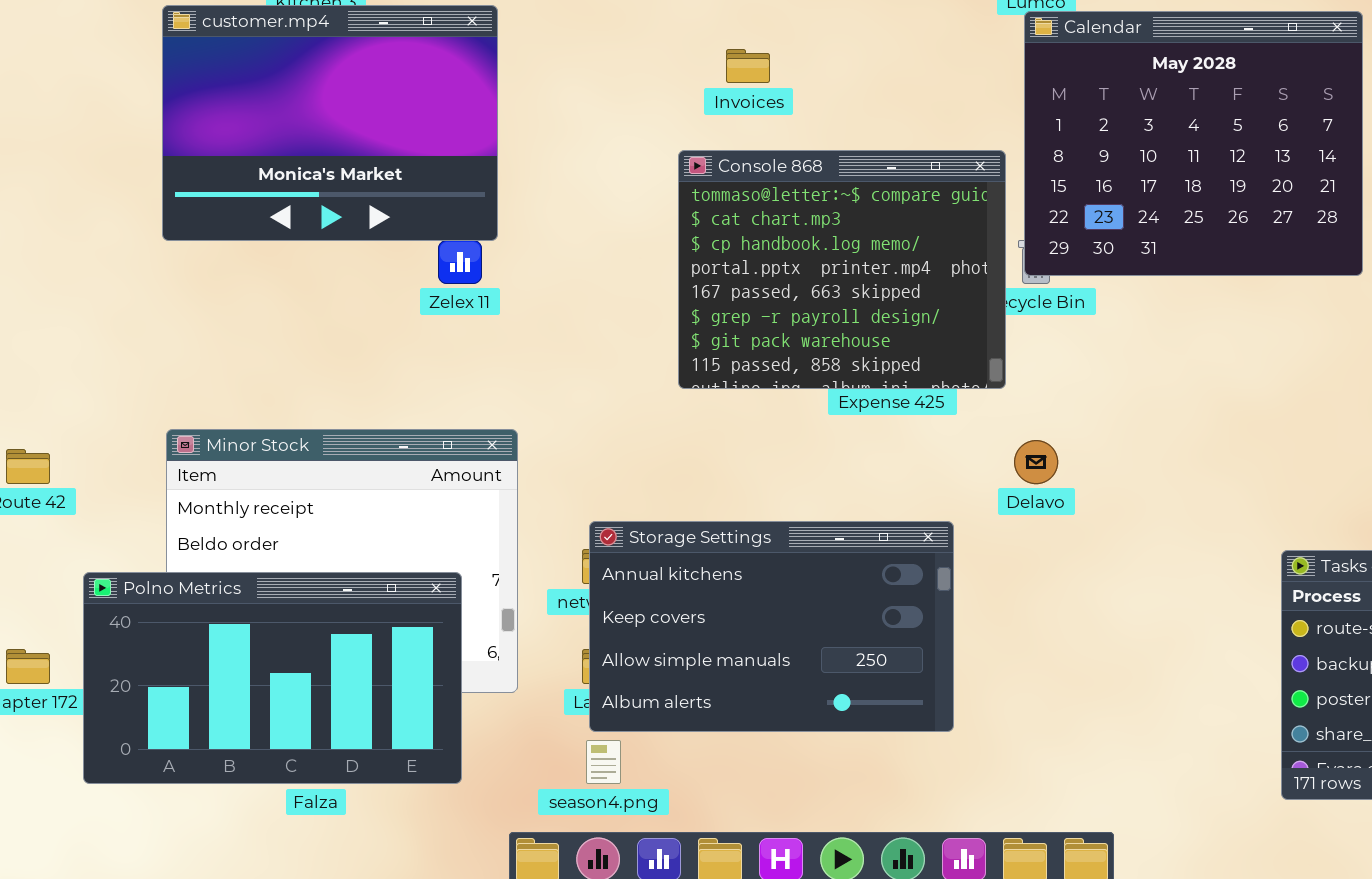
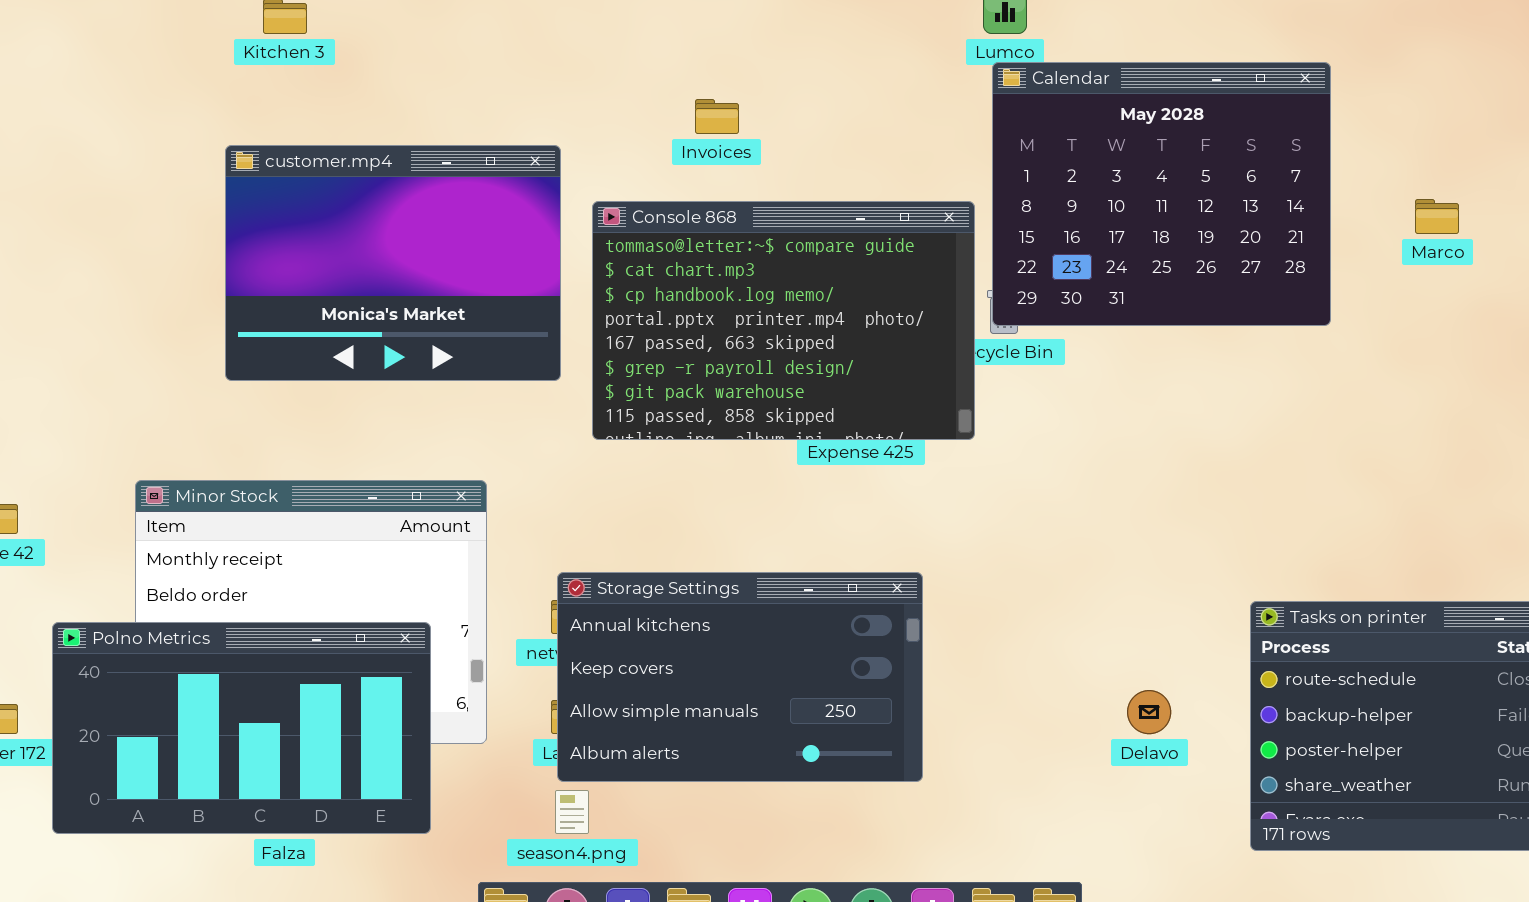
customer.mp4: [162,5,498,241] -> [225,145,561,381], moved
Console 868: [678,150,1006,389] -> [592,201,975,440], resized
Delavo: [1014,440,1058,484] -> [1127,690,1171,734], moved

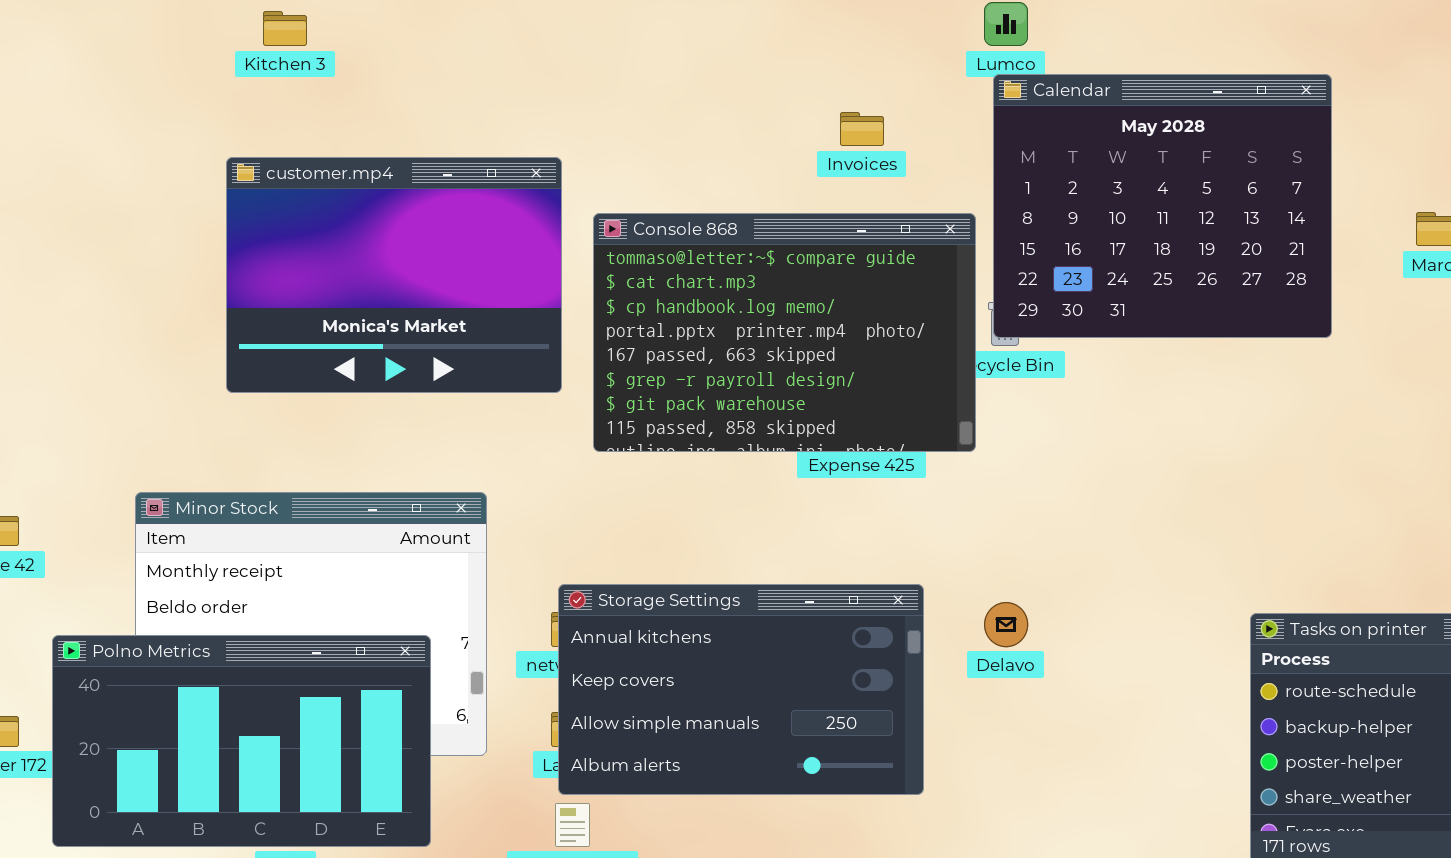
Invoices: [695,99,739,134] -> [840,112,884,146], moved
Delavo: [1127,690,1171,734] -> [984,602,1028,647], moved

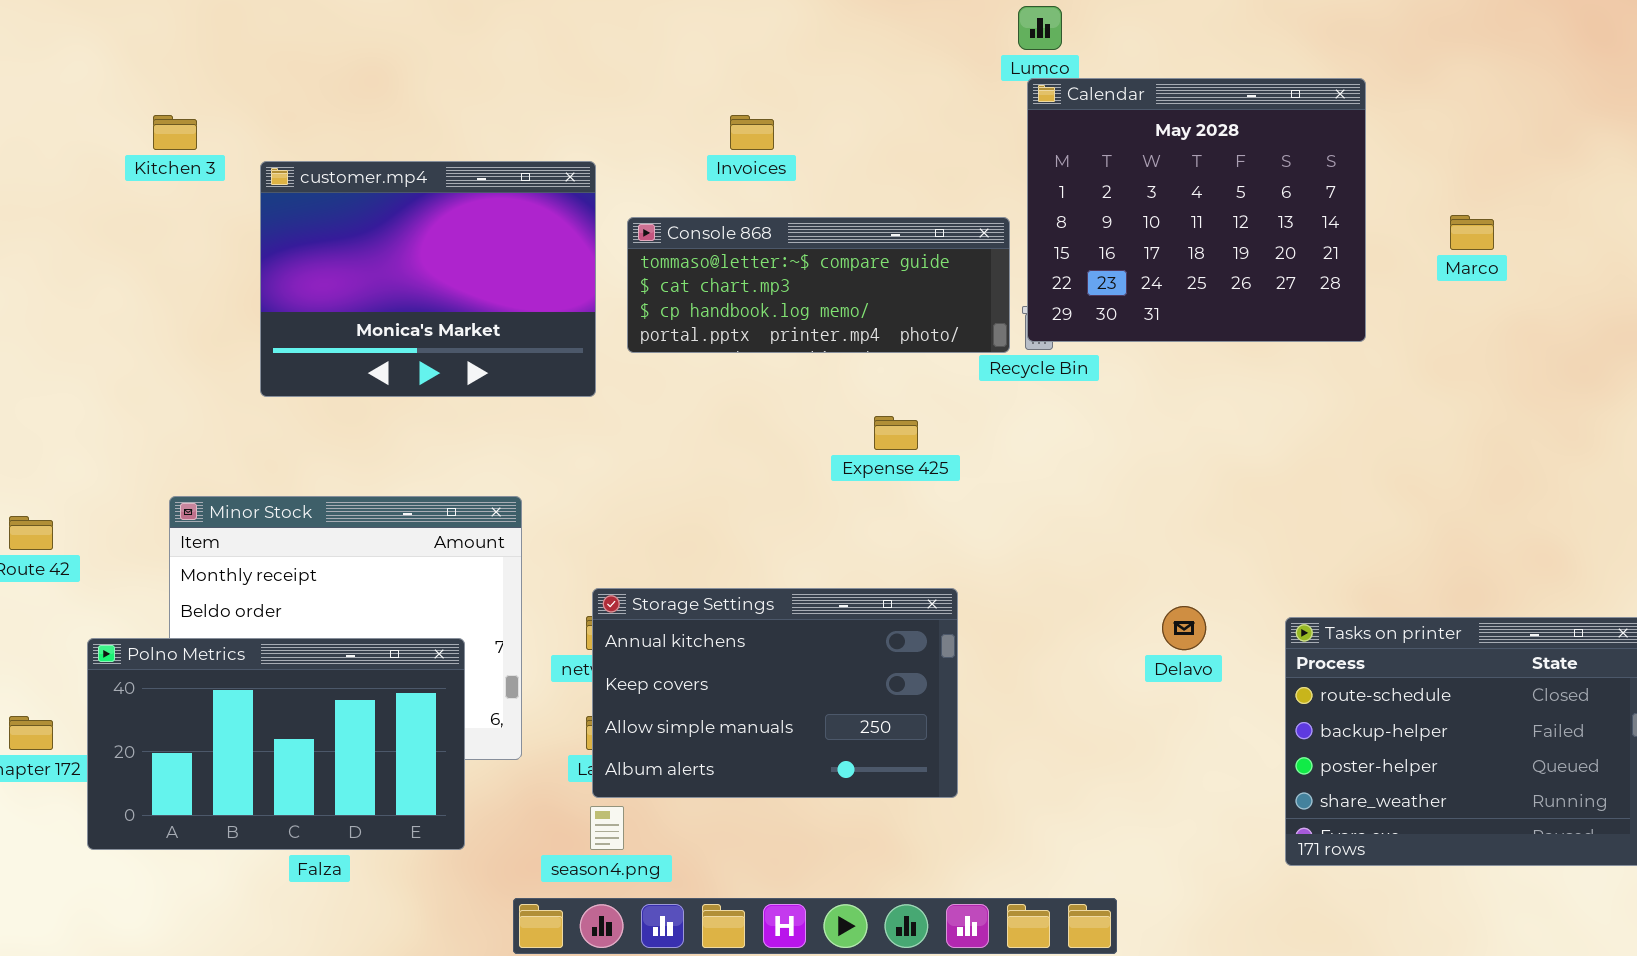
Kitchen 3: [263,11,307,46] -> [153,115,197,150], moved
Invoices: [840,112,884,146] -> [730,115,774,150], moved
Console 868: [593,213,976,452] -> [627,217,1010,353], resized
Delavo: [984,602,1028,647] -> [1162,606,1206,650], moved

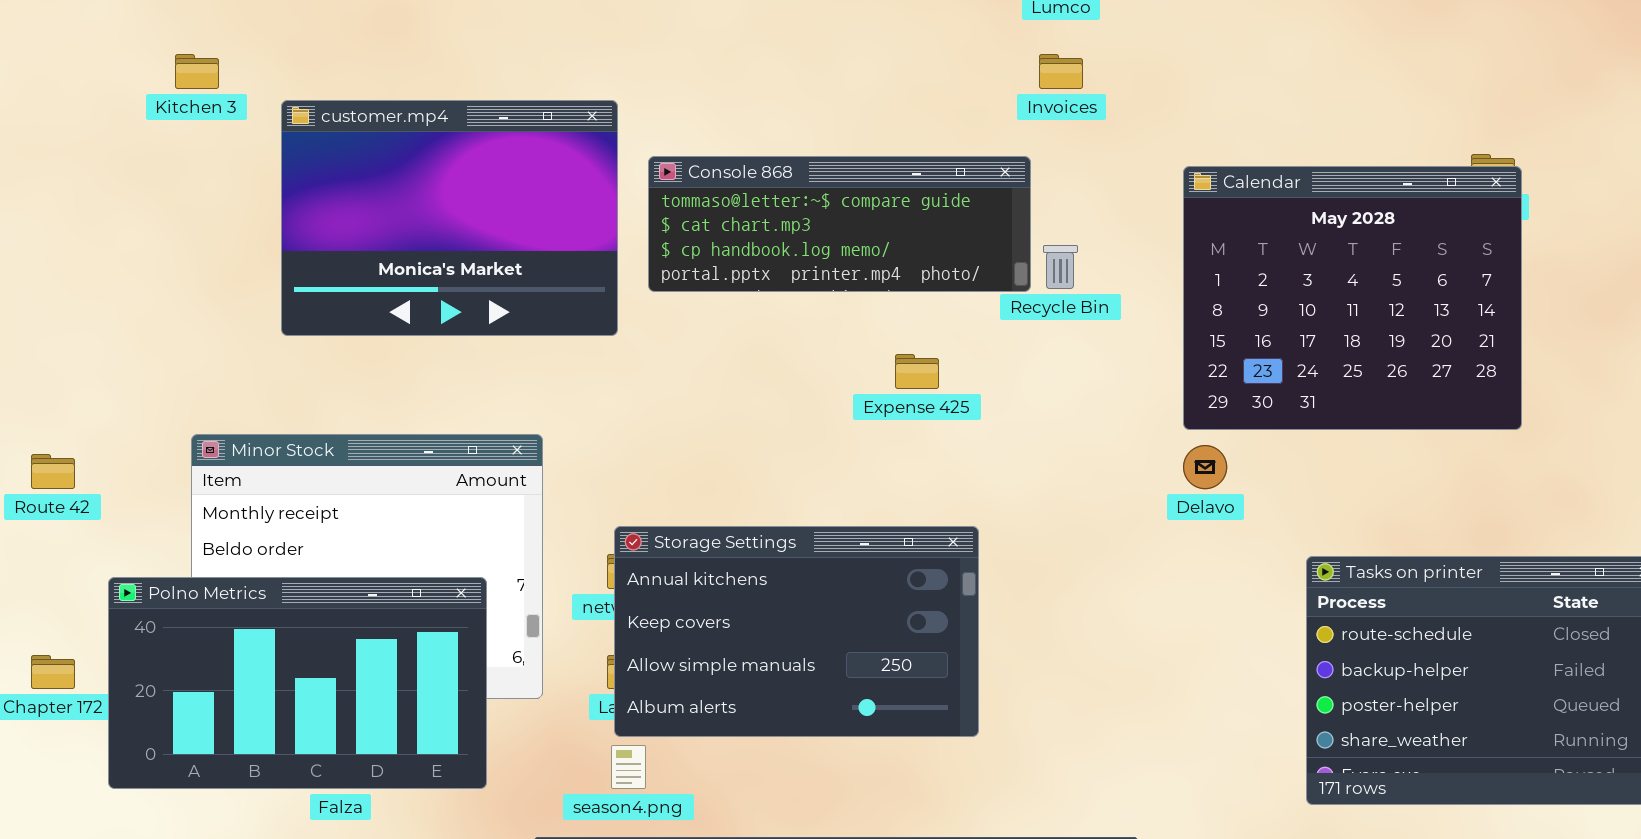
Calendar: [1027,78,1366,342] -> [1183,166,1522,430], moved
Invoices: [730,115,774,150] -> [1039,54,1083,89], moved
Delavo: [1162,606,1206,650] -> [1183,445,1227,489], moved

